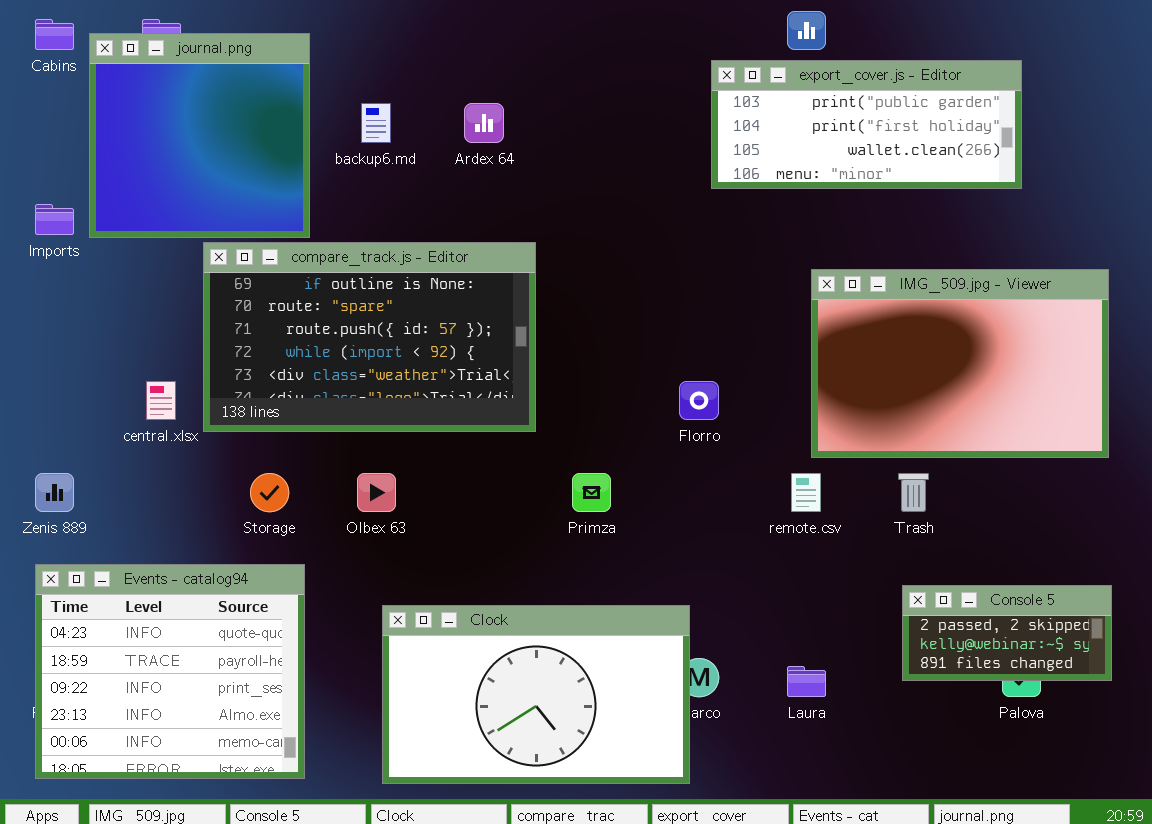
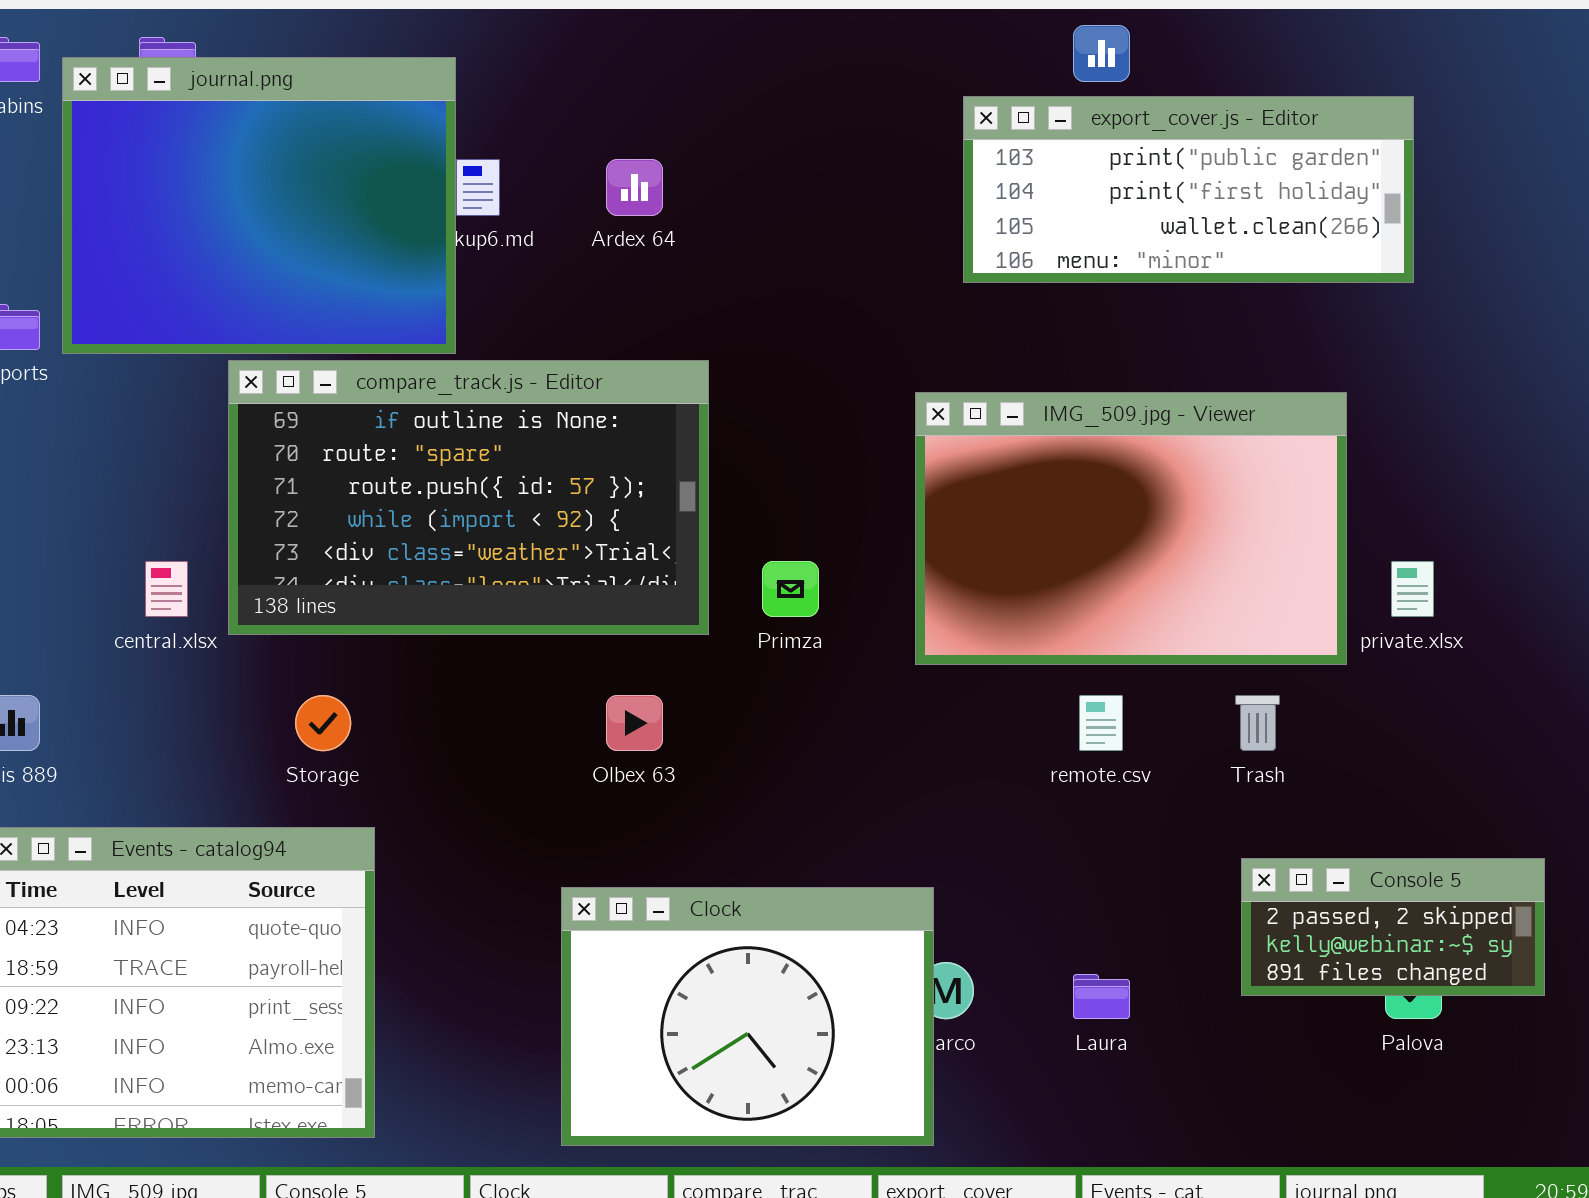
journal.png: [89,33,310,238] -> [62,57,456,354], resized
IMG_509.jpg - Viewer: [811,269,1109,458] -> [915,392,1347,665], moved
Olbex 63: [357,473,396,512] -> [606,695,663,751], moved
Primza: [572,473,611,512] -> [762,561,819,617], moved
Clock: [382,605,690,784] -> [561,887,934,1146], resized

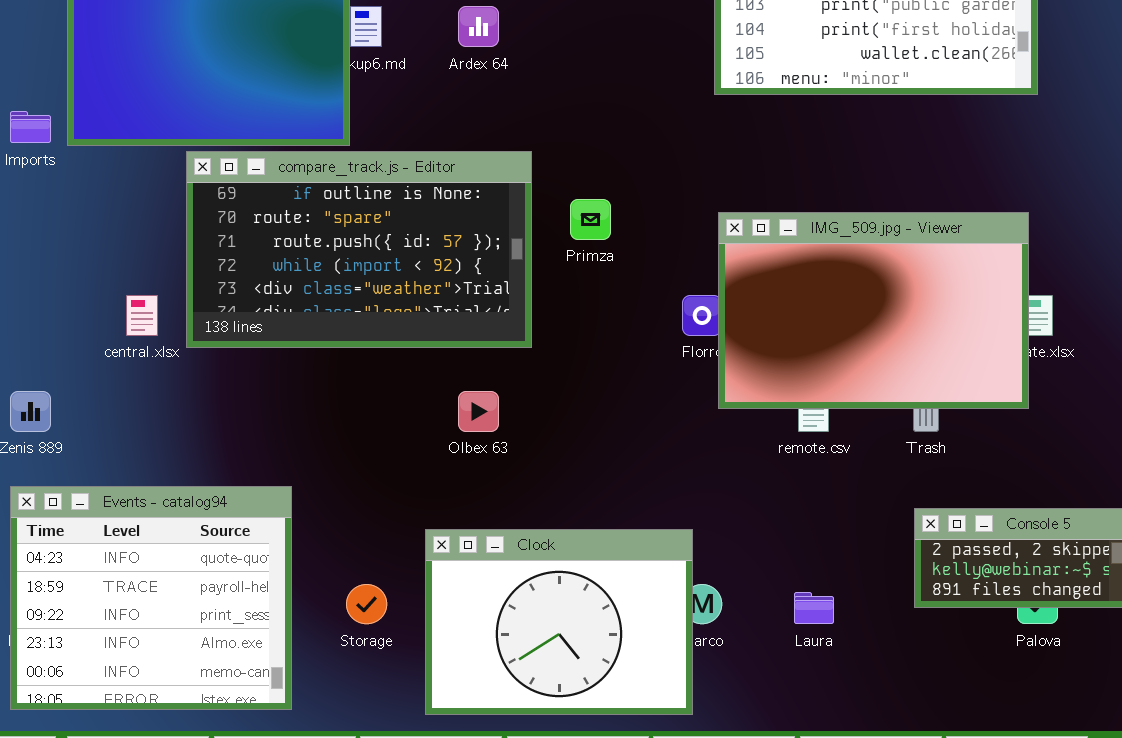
IMG_509.jpg - Viewer: [915,392,1347,665] -> [718,212,1029,409], moved
Primza: [762,561,819,617] -> [570,199,611,240], moved
Storage: [295,695,351,751] -> [346,584,387,624], moved

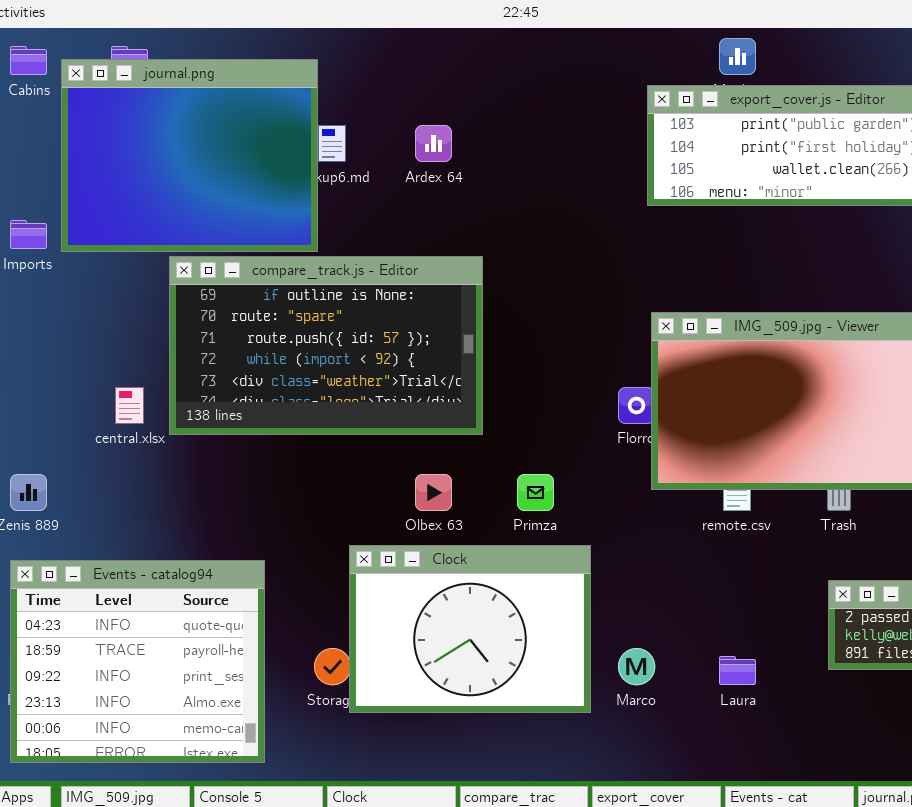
Primza: [570,199,611,240] -> [517,474,554,511], moved
Clock: [425,529,693,715] -> [349,545,591,713], moved

